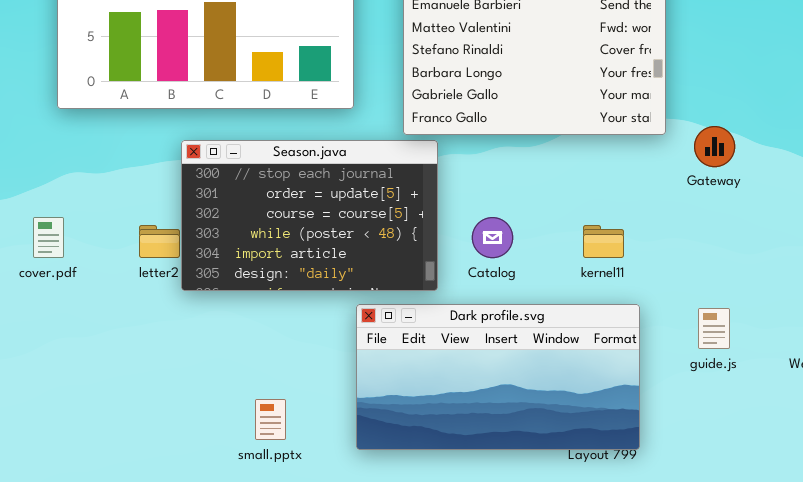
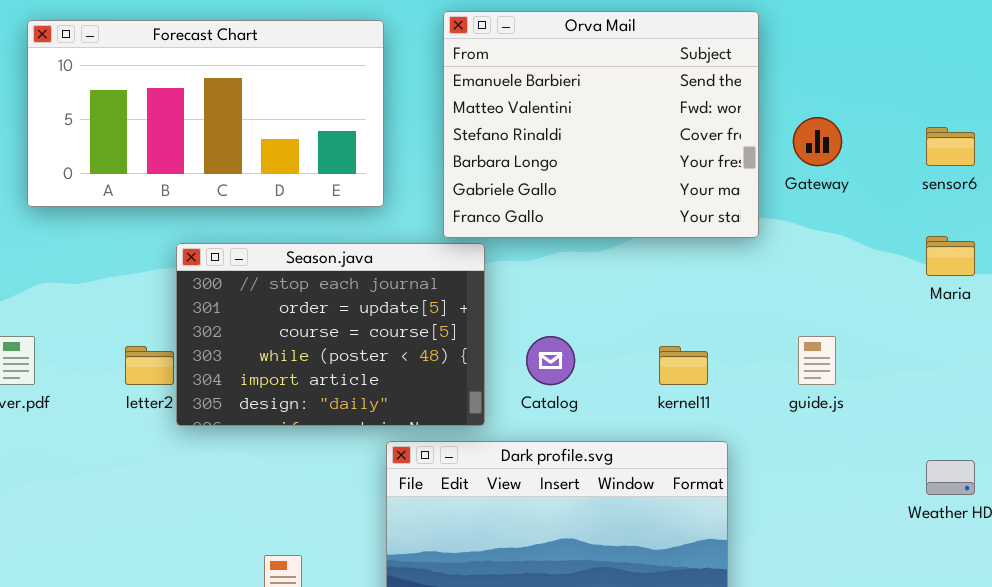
Gateway: [694,126,735,167] -> [793,117,842,166], moved
guide.js: [698,308,730,349] -> [798,336,836,385], moved

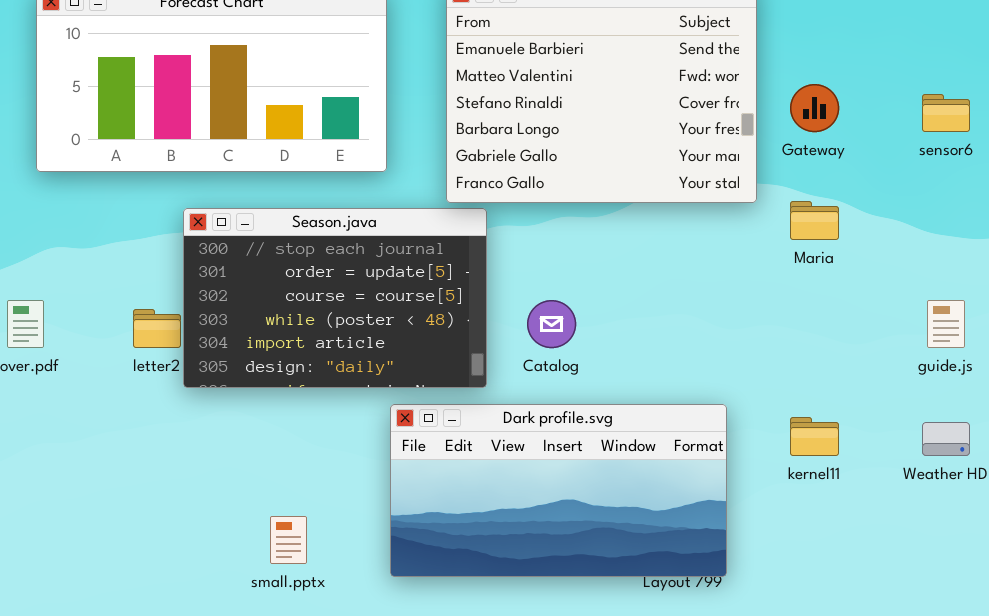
Maria: [926,236,975,276] -> [790,201,839,240], moved
guide.js: [798,336,836,385] -> [927,300,965,348], moved
kernel11: [659,346,708,385] -> [790,417,839,456], moved

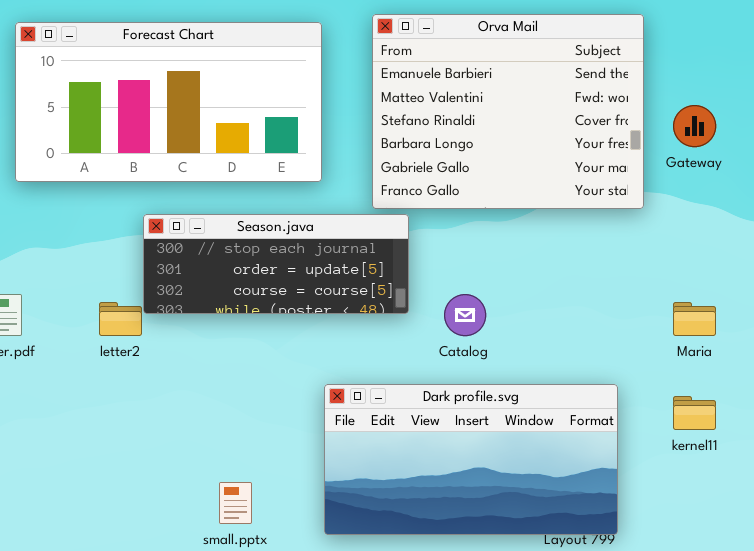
Maria: [790,201,839,240] -> [673,302,716,336], moved
Season.java: [183,208,487,388] -> [143,214,409,314], resized

